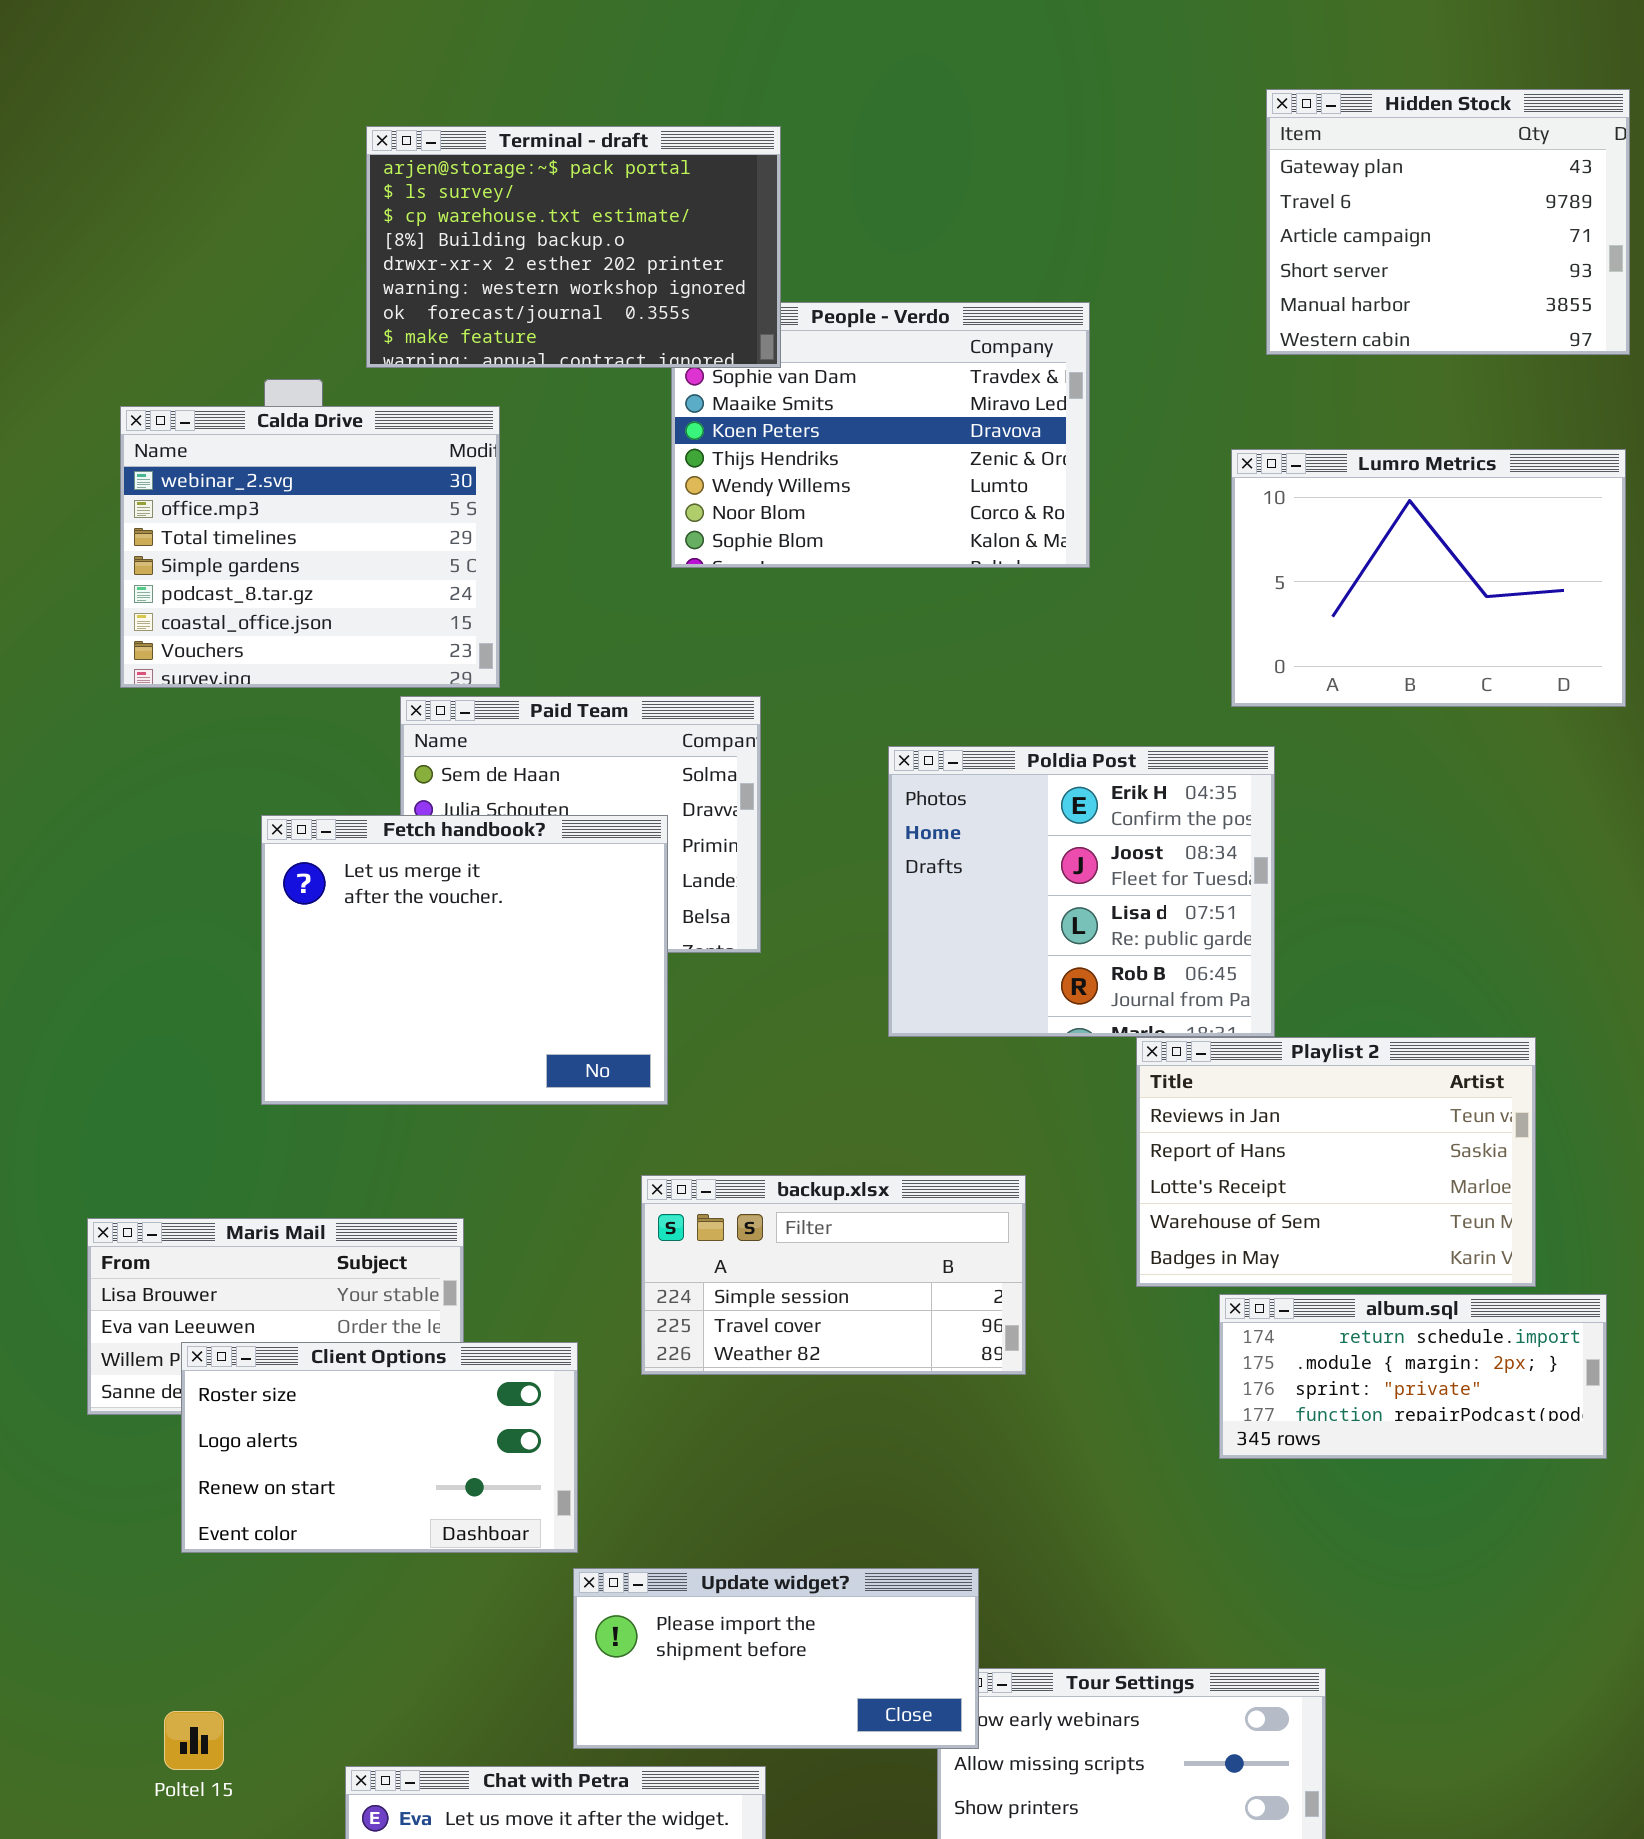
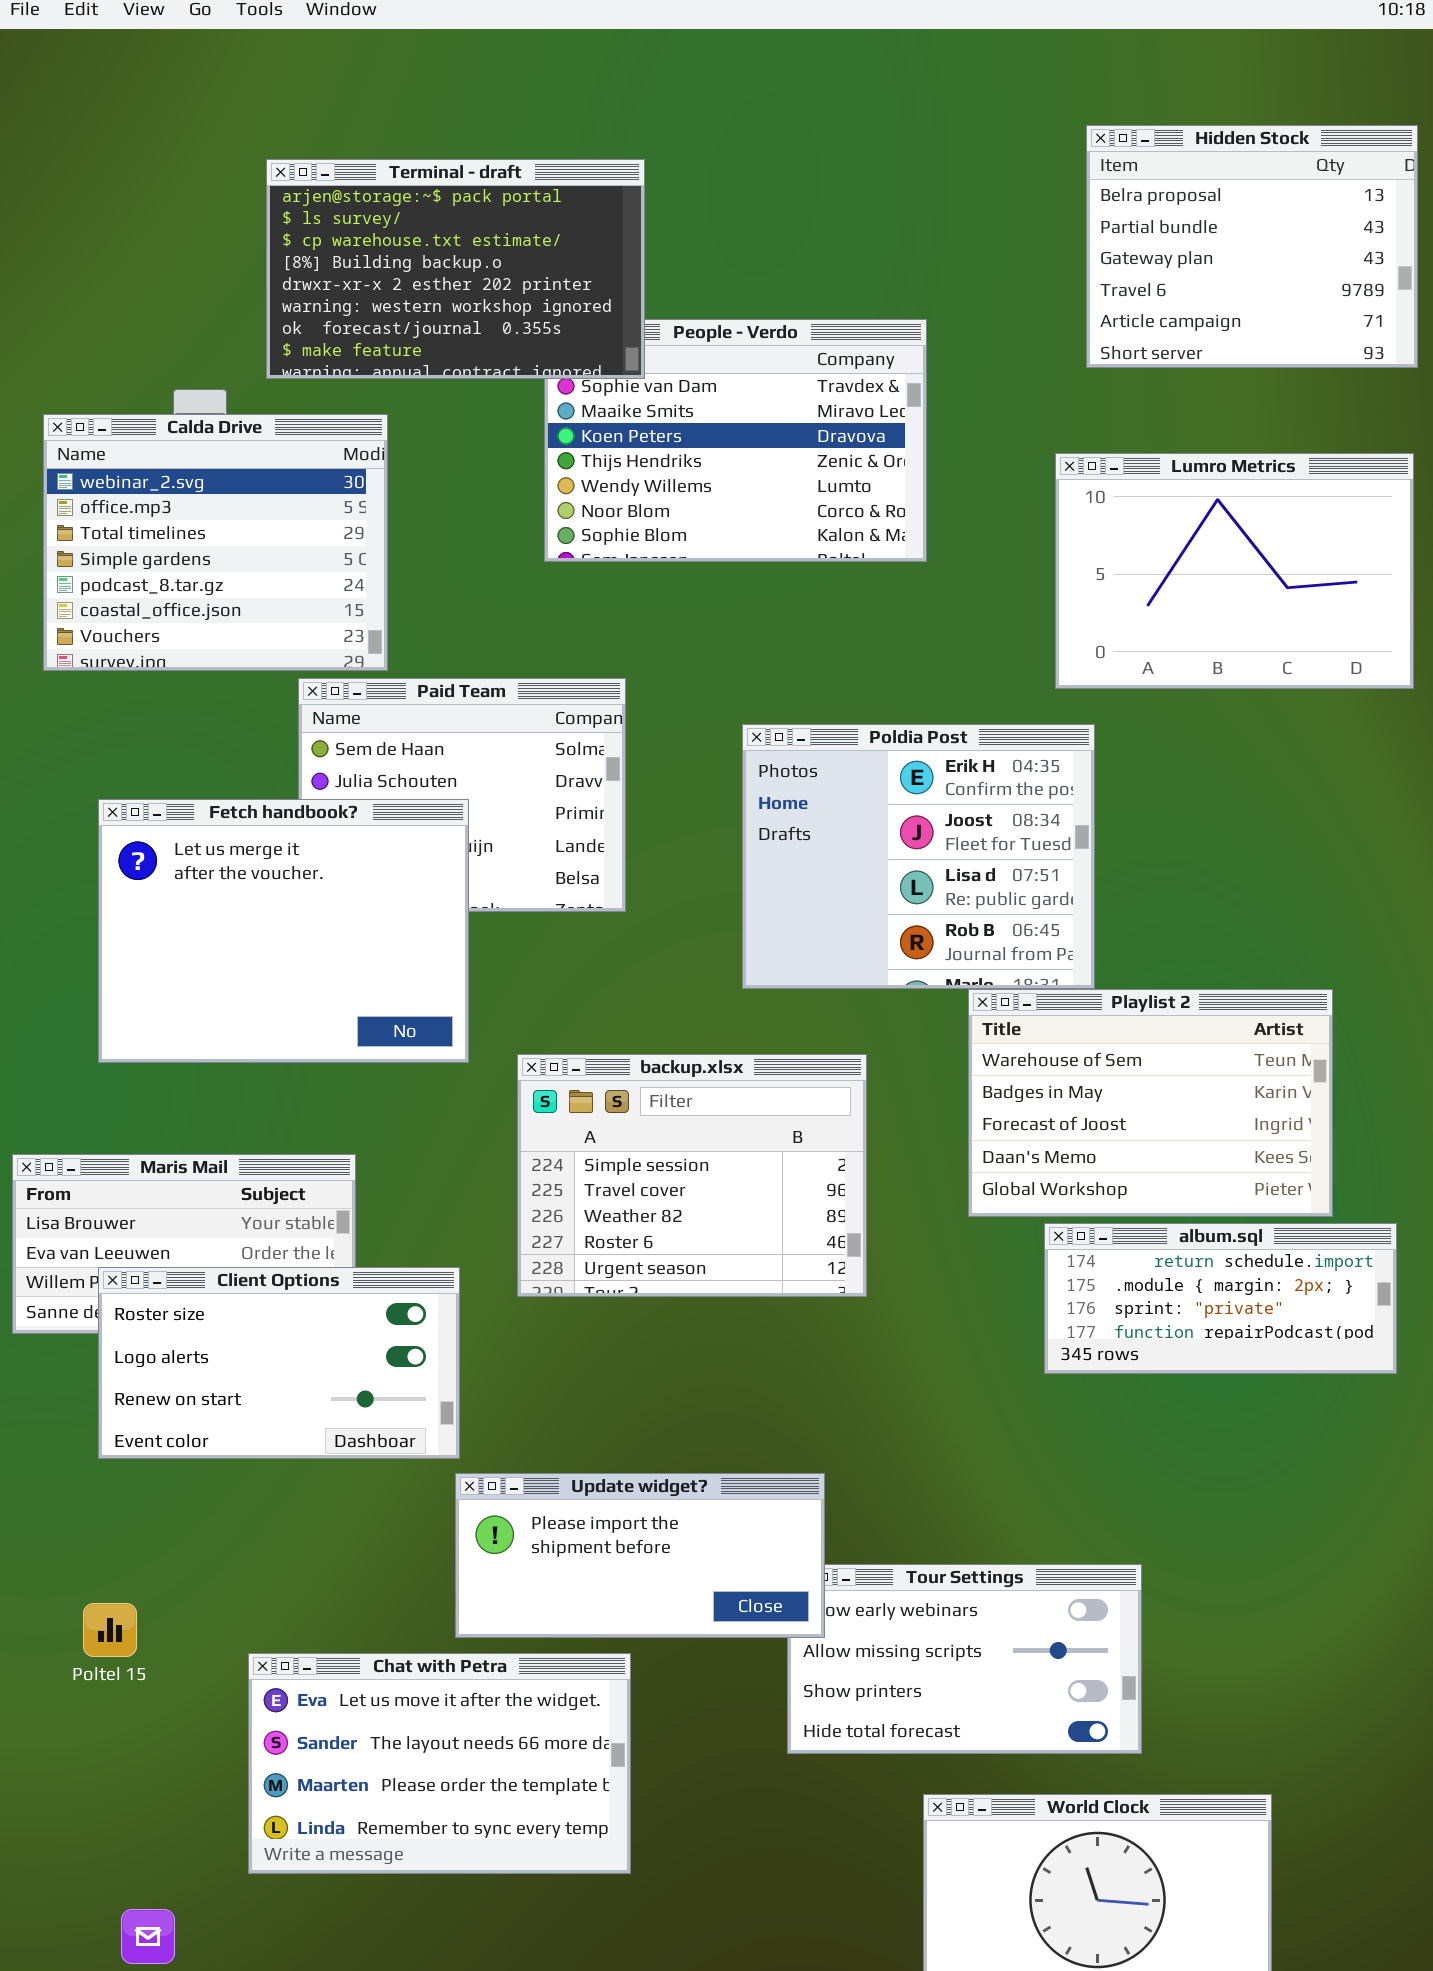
Hidden Stock: [1266,89,1630,355] -> [1086,125,1418,368], scrolled up 2 rows
Fetch handbook?: [261,815,668,1105] -> [98,799,469,1063], moved
Playlist 2: [1136,1037,1536,1287] -> [968,989,1333,1217], scrolled down 3 rows
backup.xlsx: [641,1175,1026,1375] -> [517,1054,867,1297], resized

